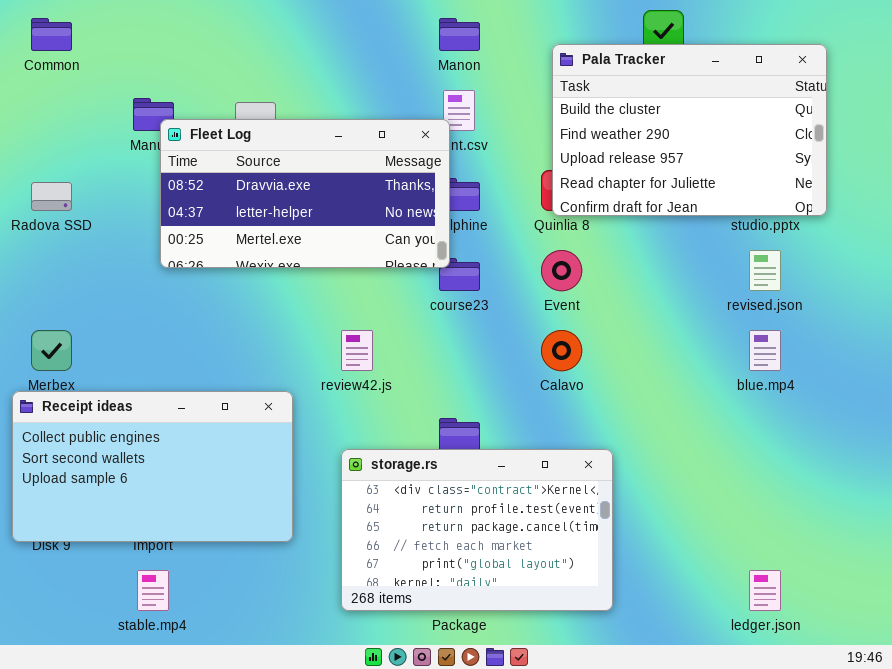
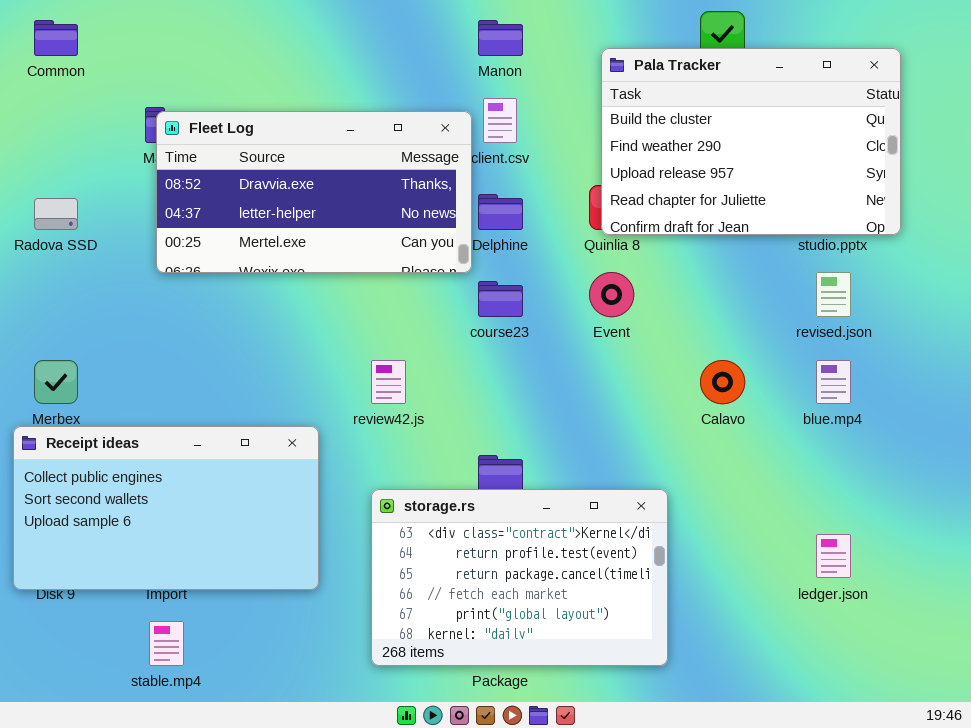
Fleet Log: [160,119,450,268] -> [156,111,472,273], moved
Calavo: [541,330,582,371] -> [700,360,745,404], moved
ledger.json: [749,570,781,611] -> [816,534,851,578], moved

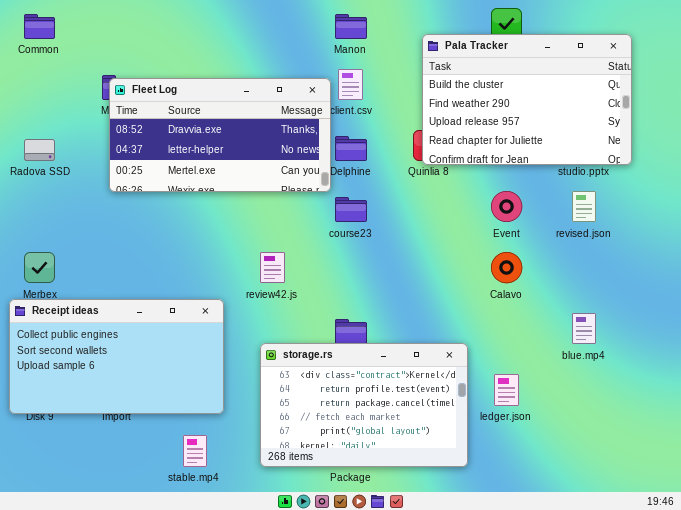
Event: [589,272,634,317] -> [491,191,522,222], moved
blue.mp4: [816,360,851,404] -> [572,313,596,344], moved
ledger.json: [816,534,851,578] -> [494,374,519,406], moved
stable.mp4: [149,621,184,666] -> [183,435,207,467], moved

